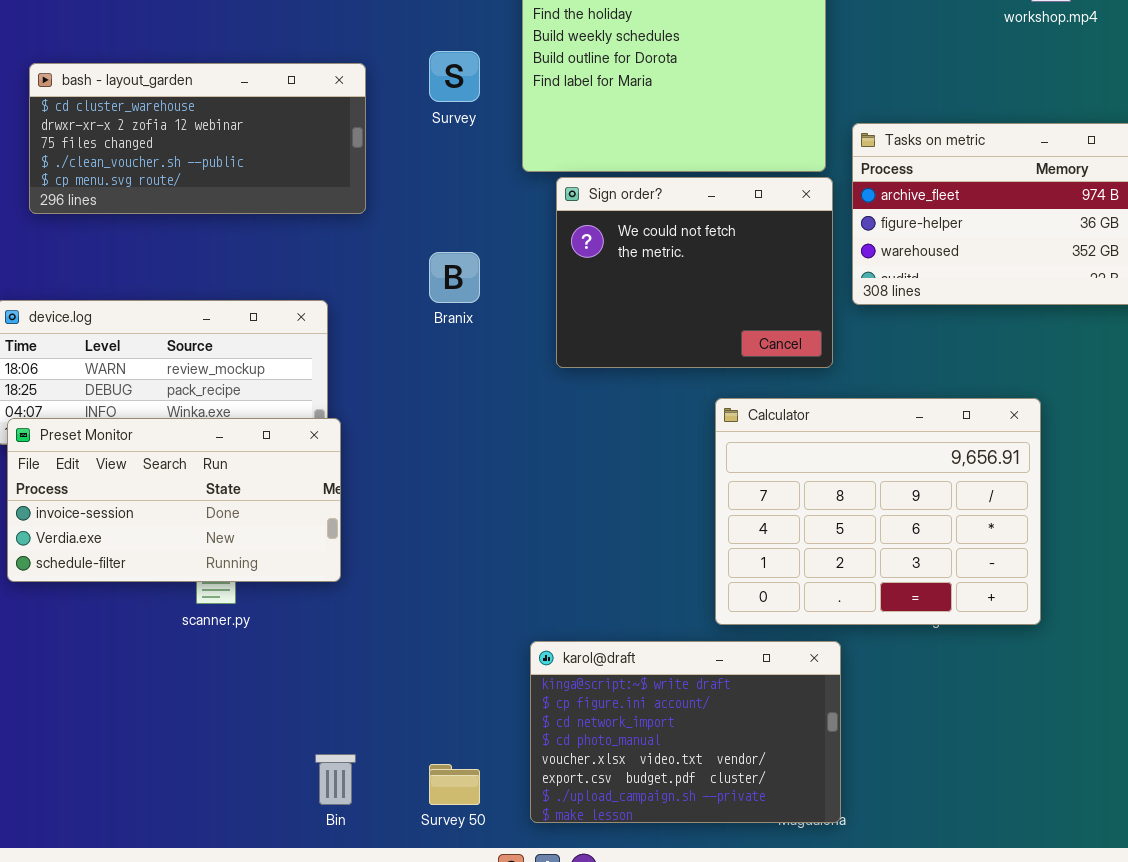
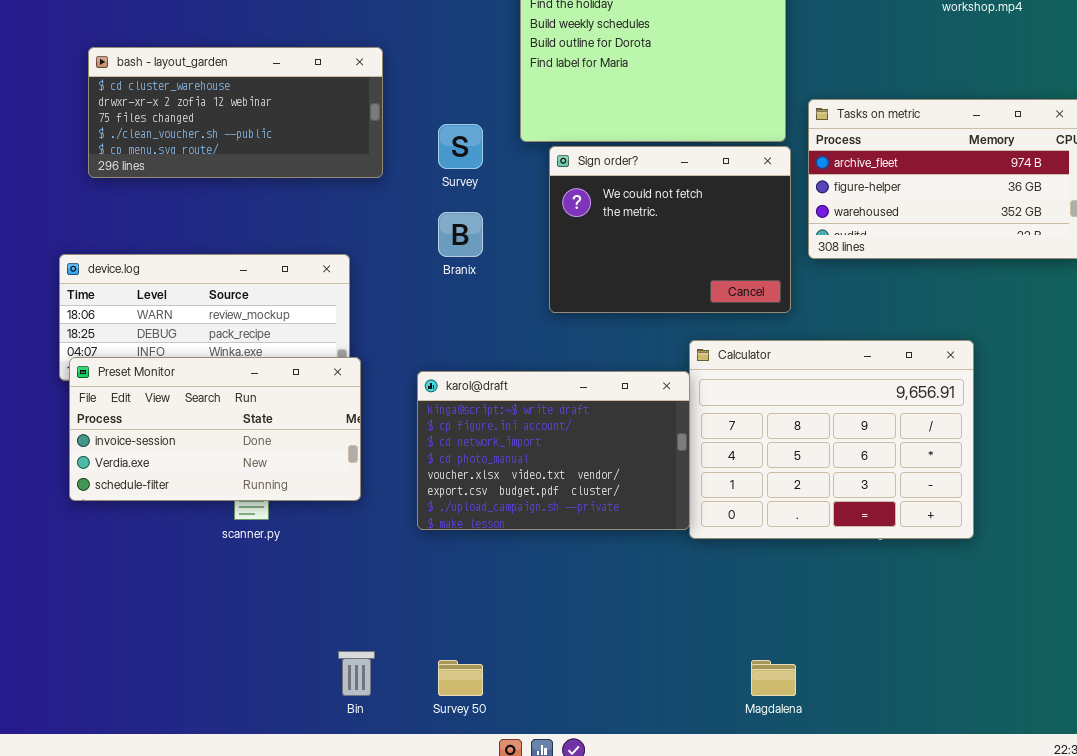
Survey: [429,51,480,102] -> [438,124,483,169], moved
karol@draft: [530,641,841,823] -> [417,371,690,530], moved

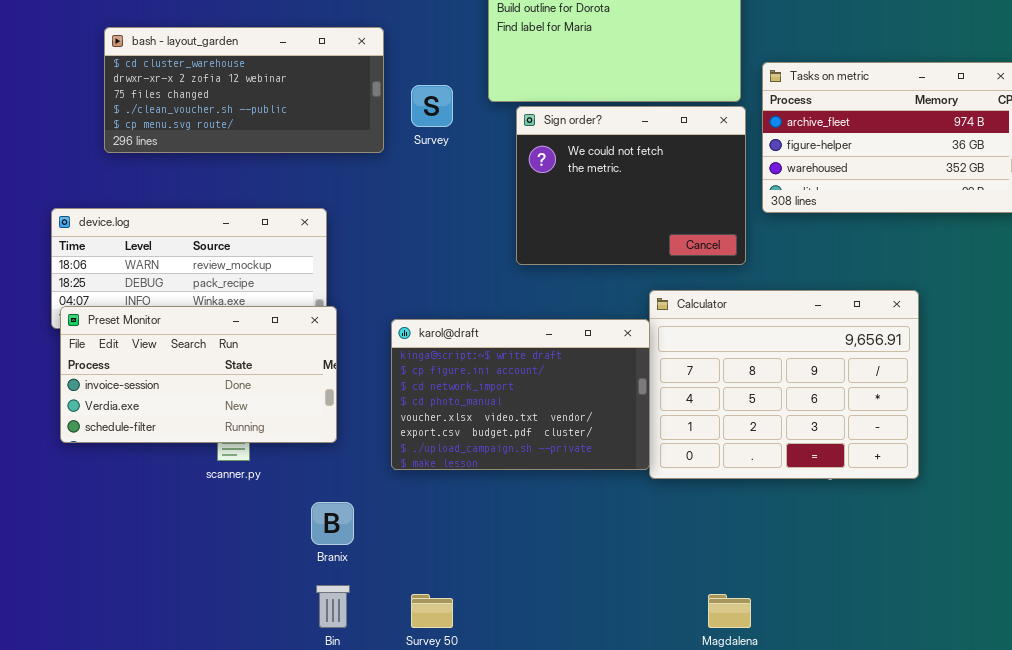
bash - layout_garden: [88,47,383,178] -> [104,27,384,153], moved
Branix: [438,212,483,257] -> [311,502,354,545], moved

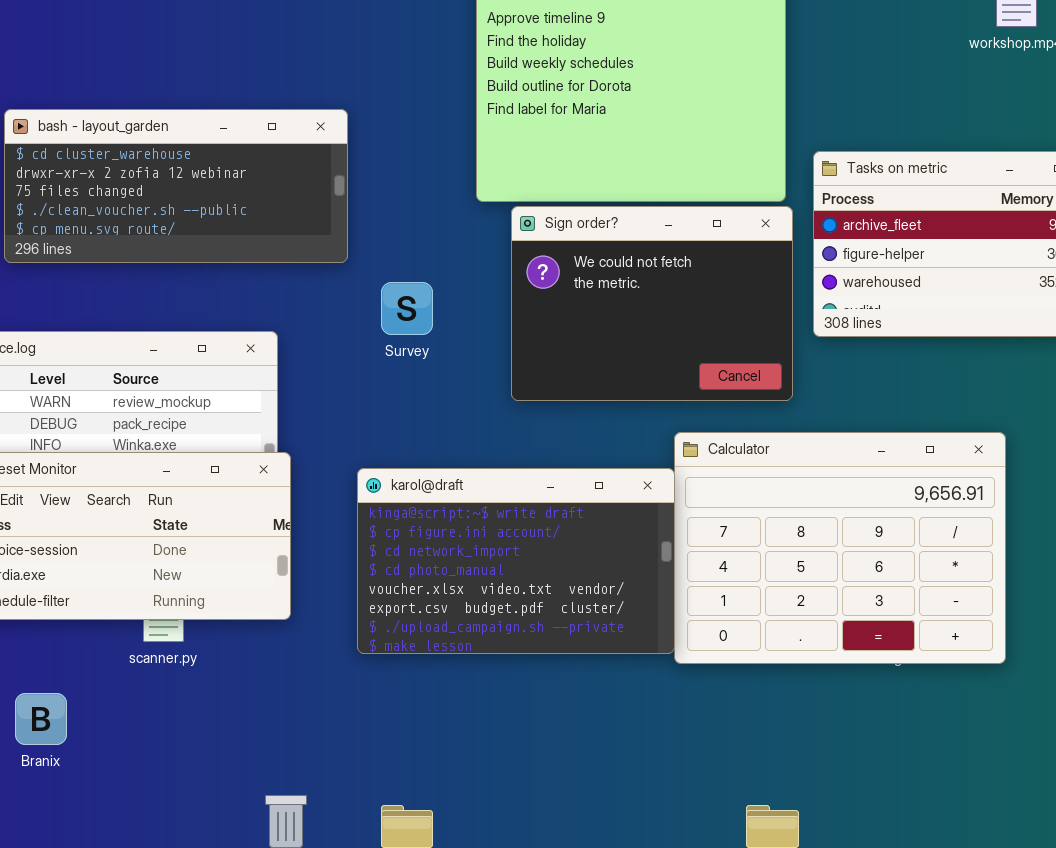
Survey: [411,85,453,127] -> [381,282,433,335], moved
Branix: [311,502,354,545] -> [15,693,67,745], moved

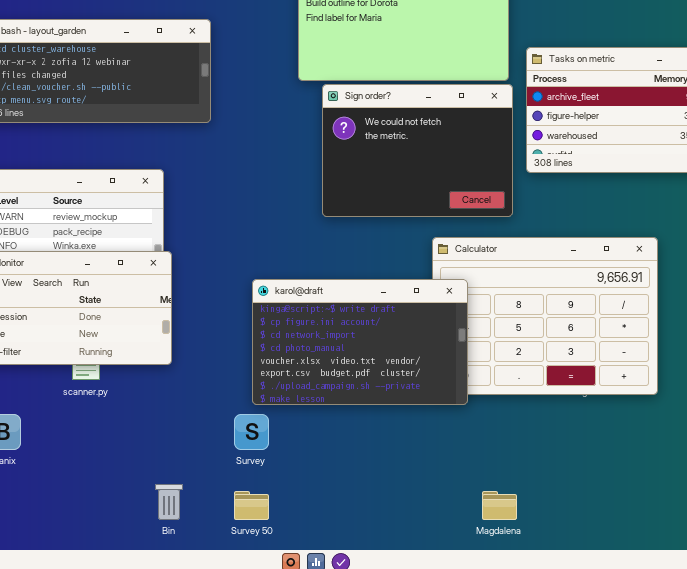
Survey: [381,282,433,335] -> [234,414,269,450], moved
karol@draft: [357,468,675,654] -> [252,279,468,405], moved

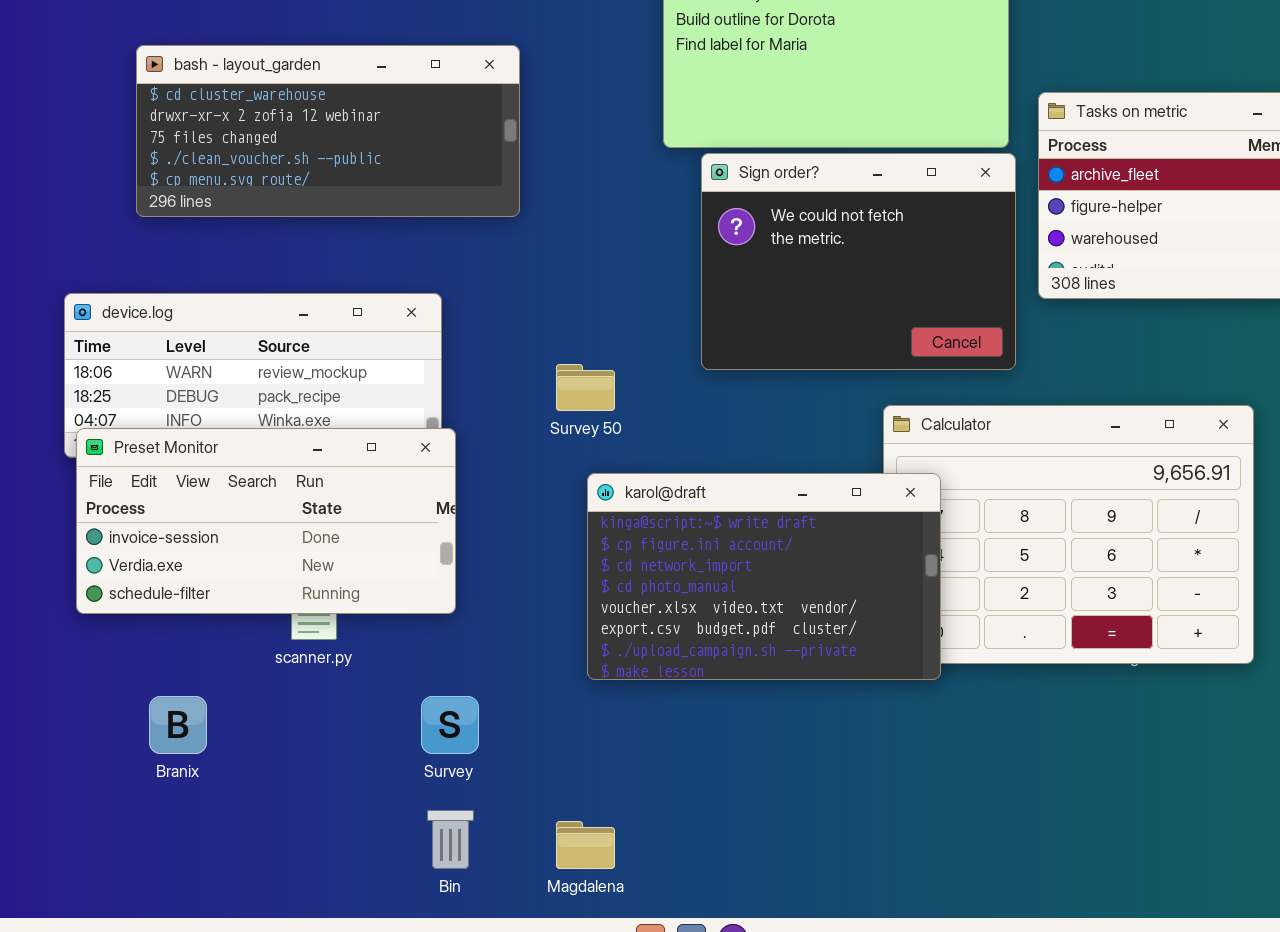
Survey: [234,414,269,450] -> [421,696,479,754], moved
Survey 50: [234,491,269,520] -> [556,364,615,411], moved
Magdalena: [482,491,517,520] -> [556,821,615,869], moved

